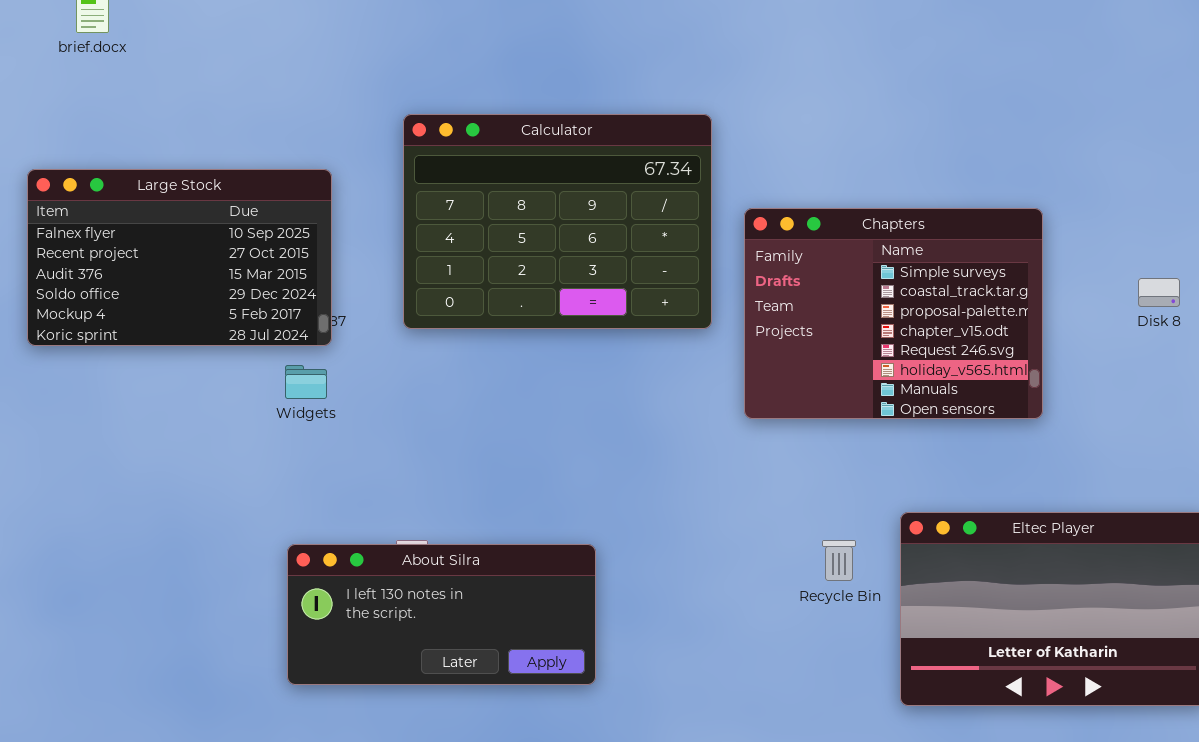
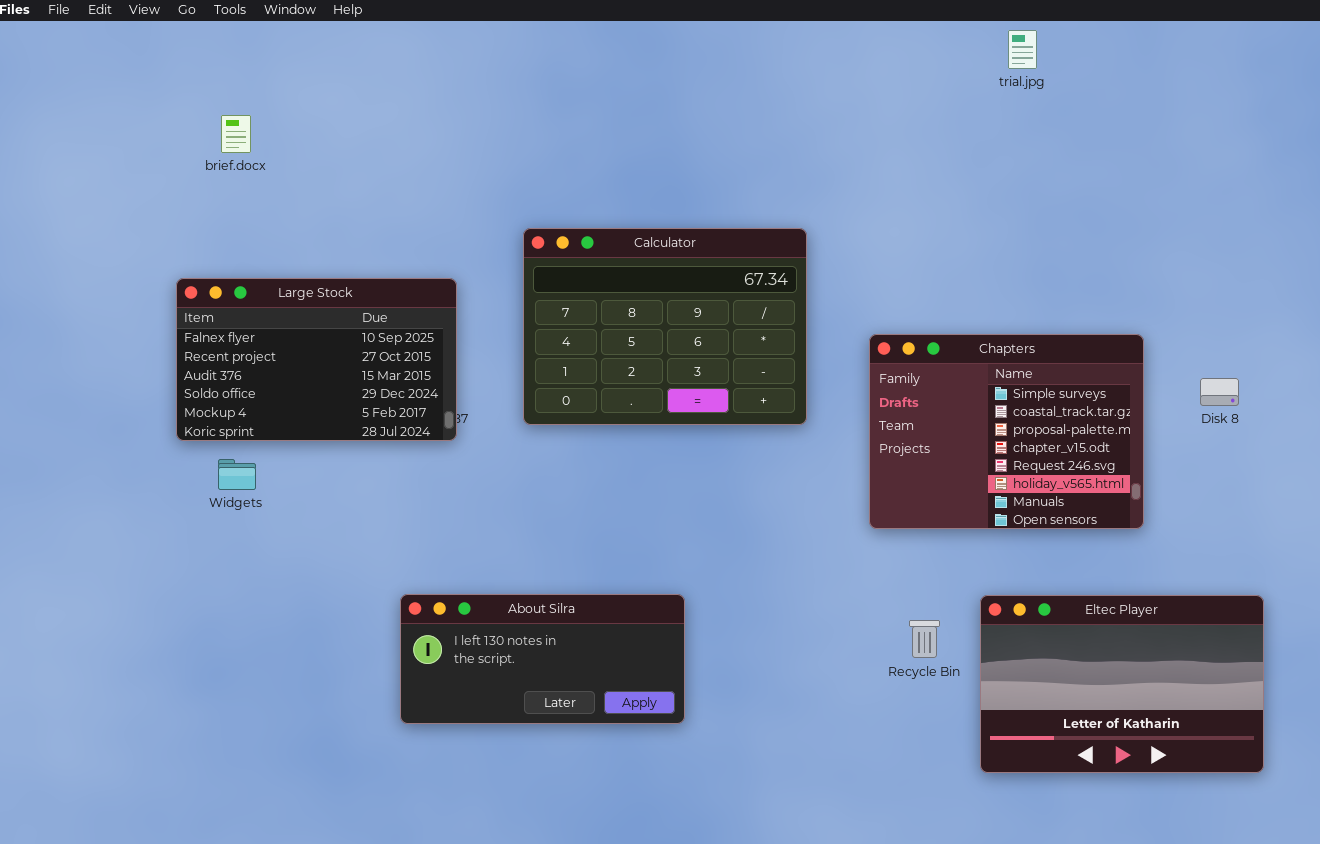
Chapters: [744,208,1043,419] -> [869,334,1144,529], moved
Widgets: [285,365,327,399] -> [218,459,256,490], moved
About Silra: [287,544,596,685] -> [400,594,685,724], moved

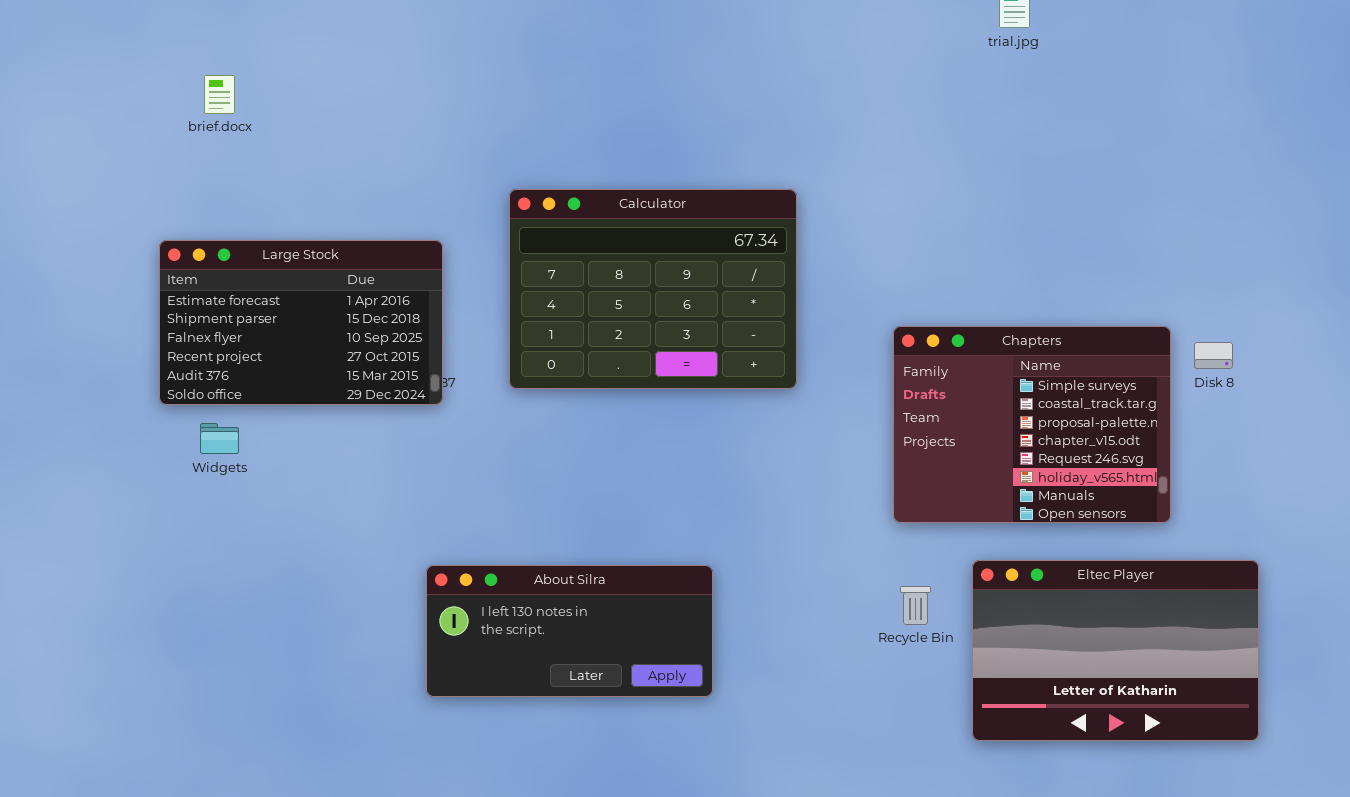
Large Stock: [176,278,457,441] -> [159,240,443,405], scrolled up 2 rows
Chapters: [869,334,1144,529] -> [893,326,1171,523], moved
About Silra: [400,594,685,724] -> [426,565,713,697], moved

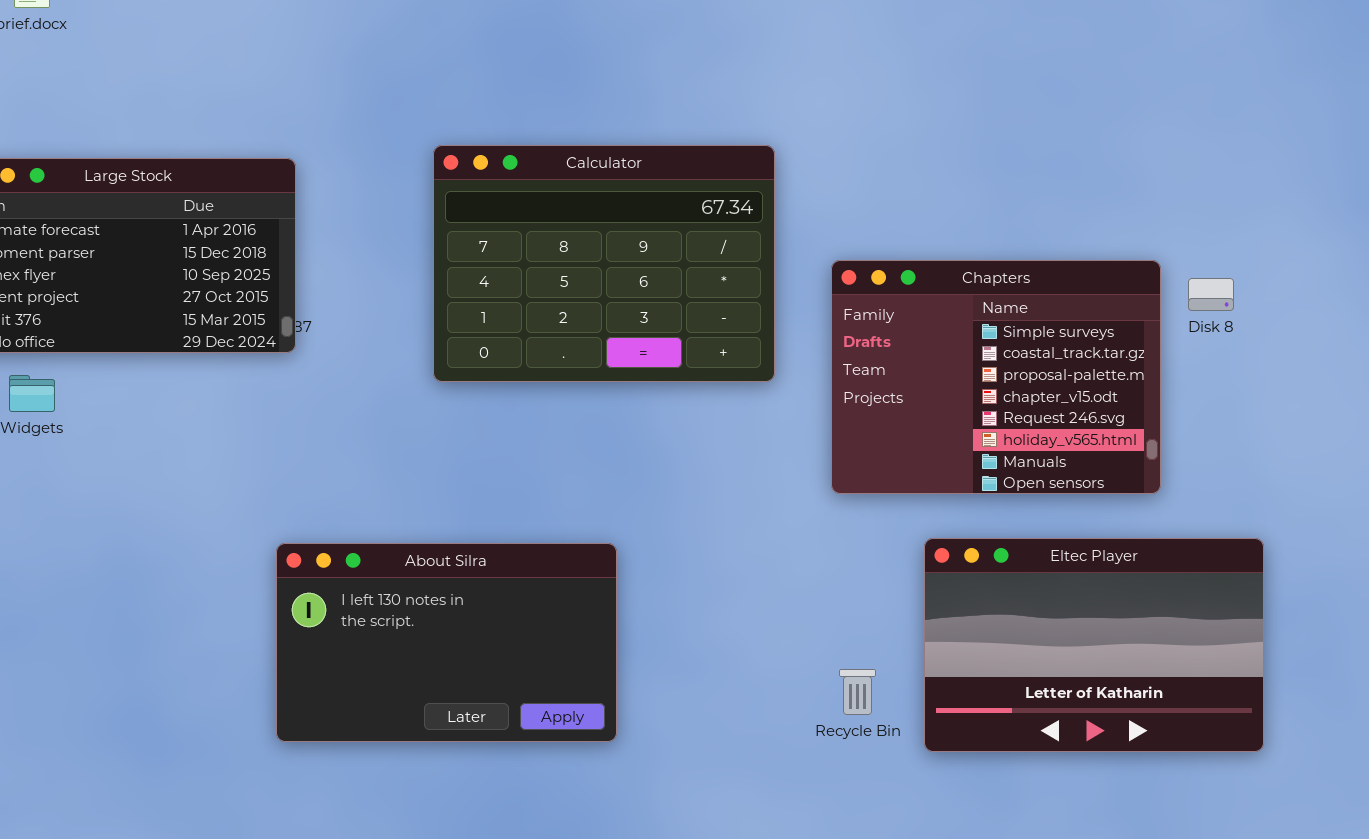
Calculator: [509,189,797,389] -> [433,145,775,382], moved
About Silra: [426,565,713,697] -> [276,543,617,742], resized
Recycle Bin: [900,586,931,625] -> [839,669,876,715], moved

